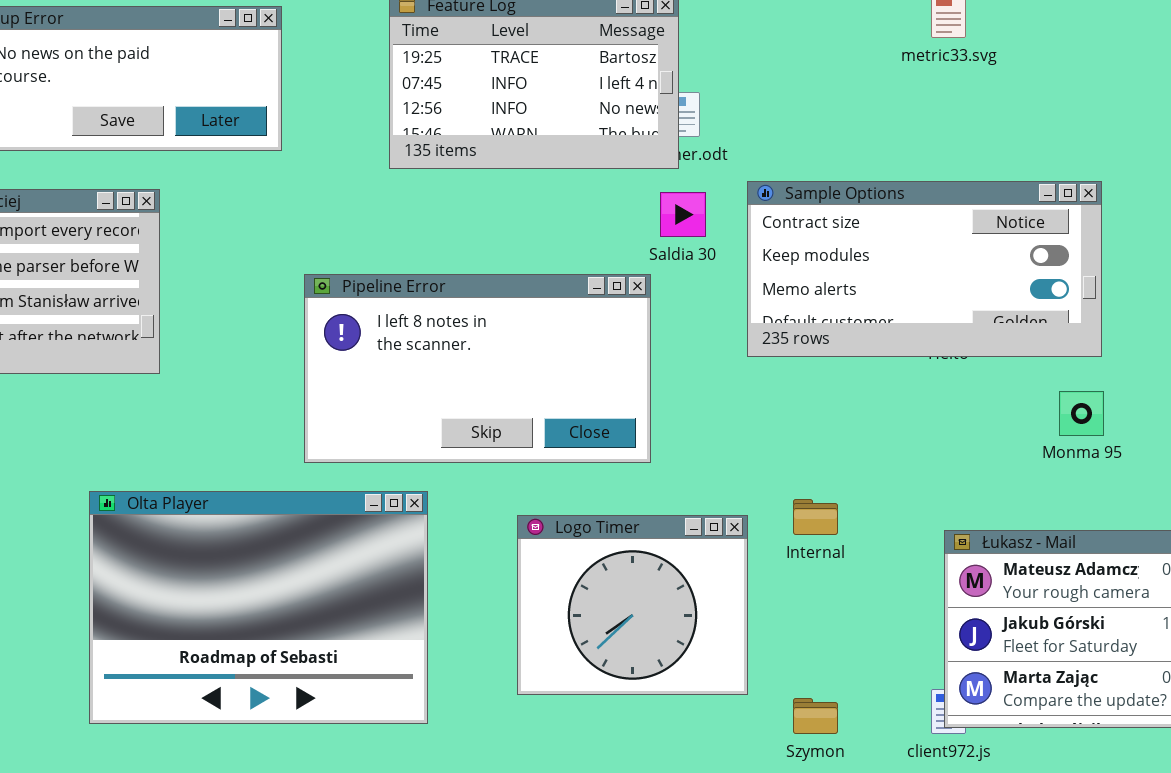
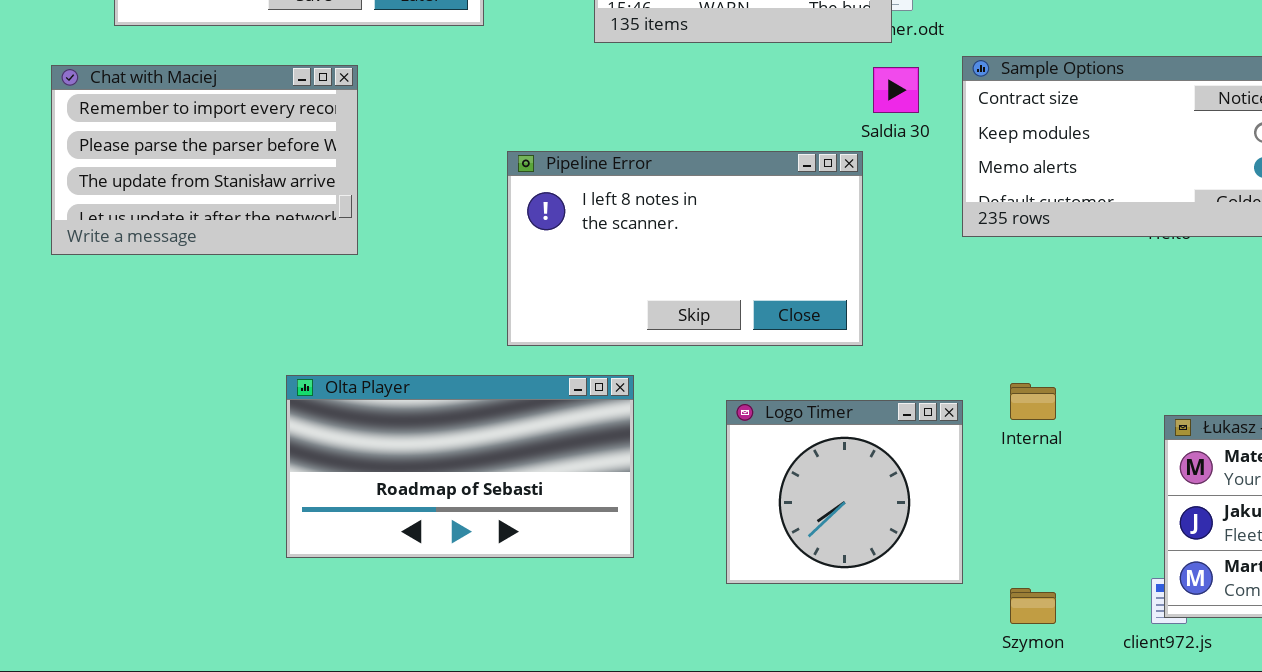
Olta Player: [89,491,428,724] -> [286,375,634,558], resized

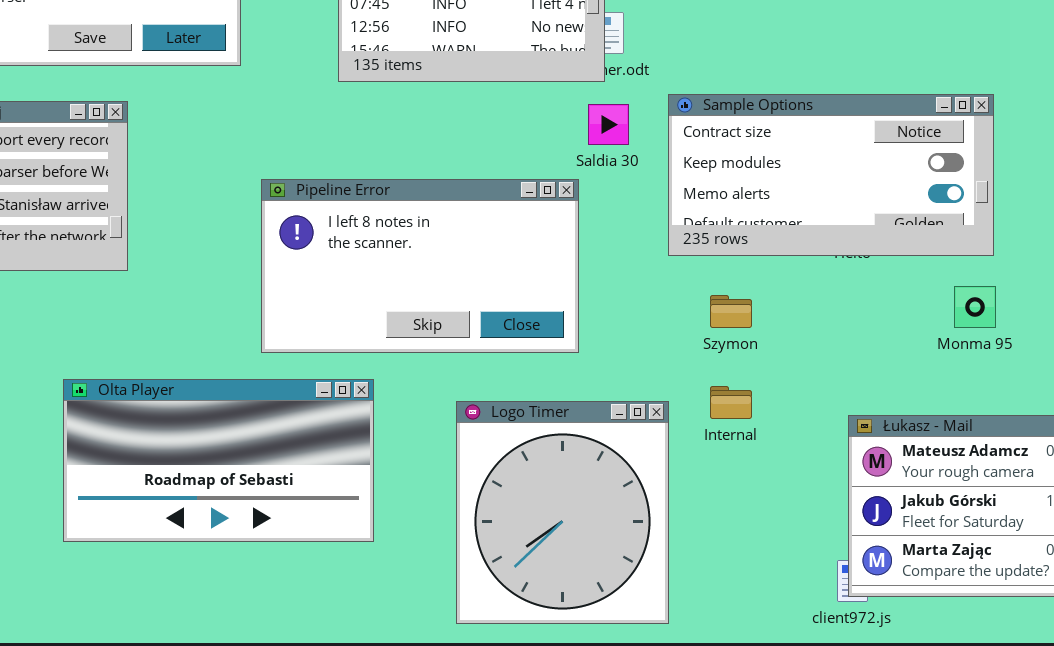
Logo Timer: [726,400,963,584] -> [456,401,669,624], resized
Szymon: [1010,588,1056,624] -> [710,295,752,328], moved

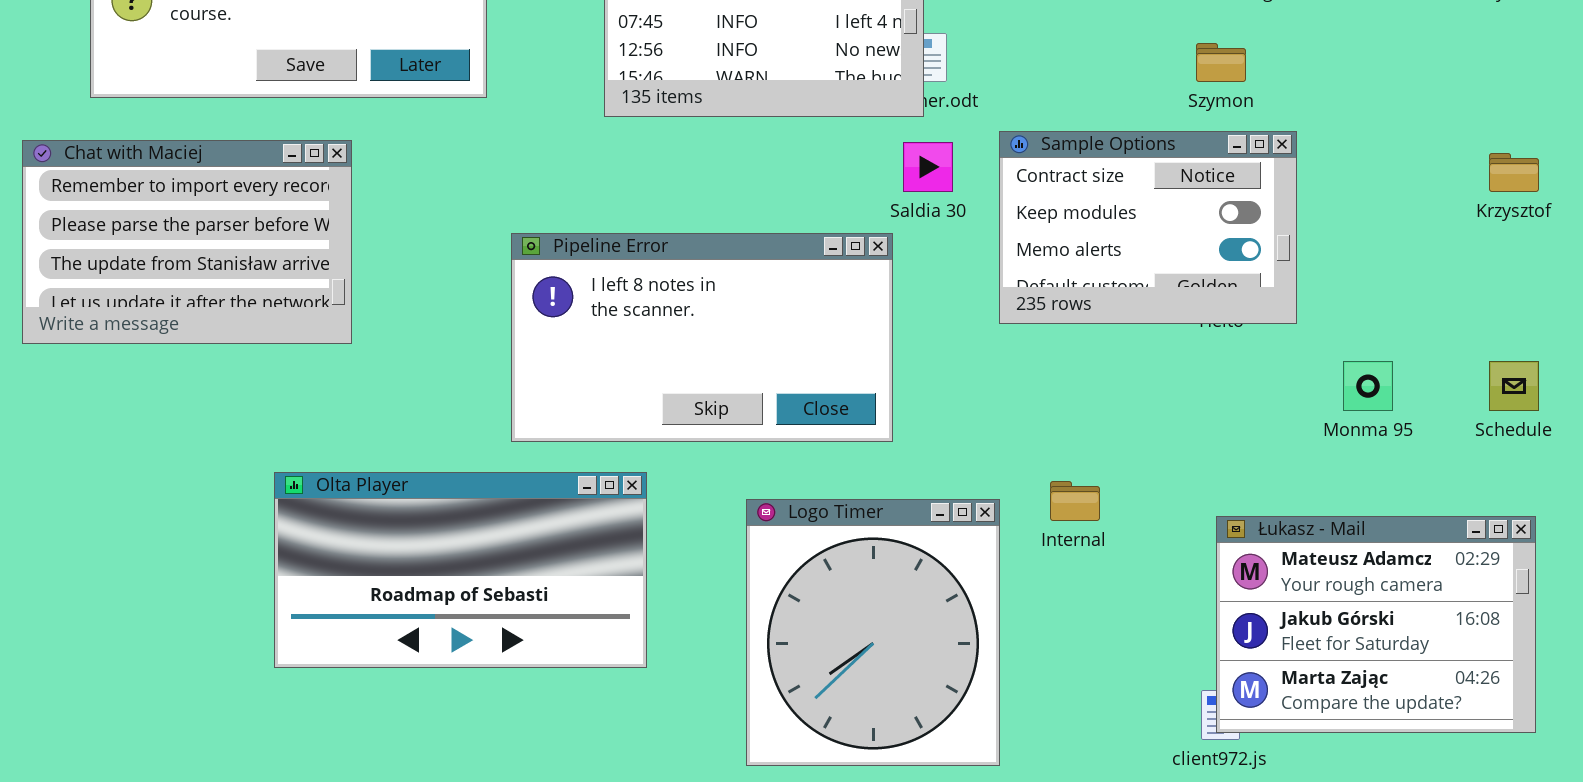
Sample Options: [668,94,994,256] -> [999,131,1297,324], resized
Szymon: [710,295,752,328] -> [1196,43,1246,82], moved

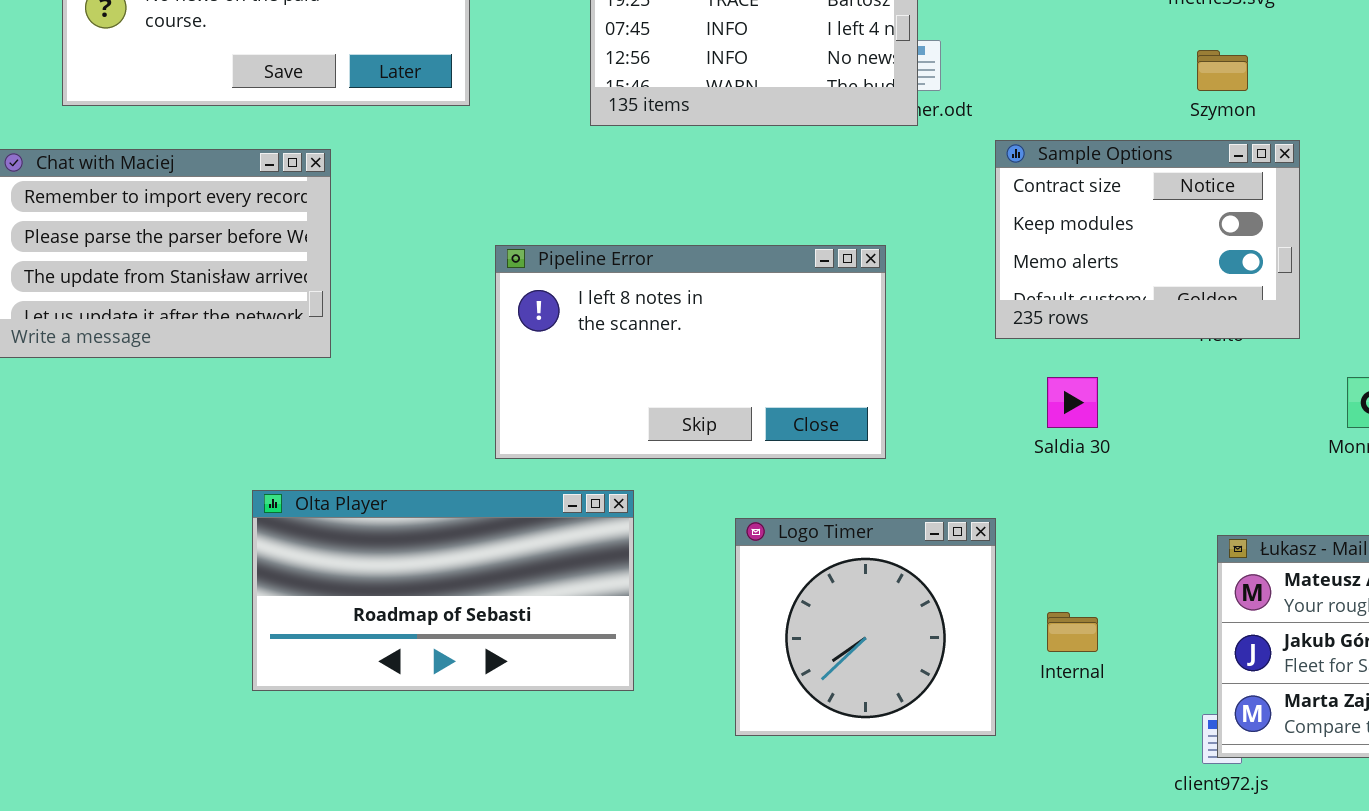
Saldia 30: [903,142,953,192] -> [1047,377,1098,428], moved
Internal: [1050,481,1100,521] -> [1047,612,1098,652], moved
Logo Timer: [746,499,1000,766] -> [735,518,996,736], resized

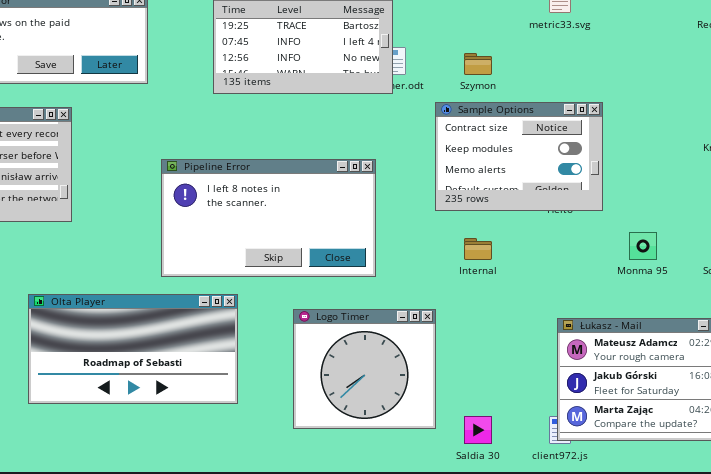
Szymon: [1197,50,1248,91] -> [464,53,492,75], moved
Saldia 30: [1047,377,1098,428] -> [464,416,492,444], moved
Internal: [1047,612,1098,652] -> [464,238,492,260], moved

